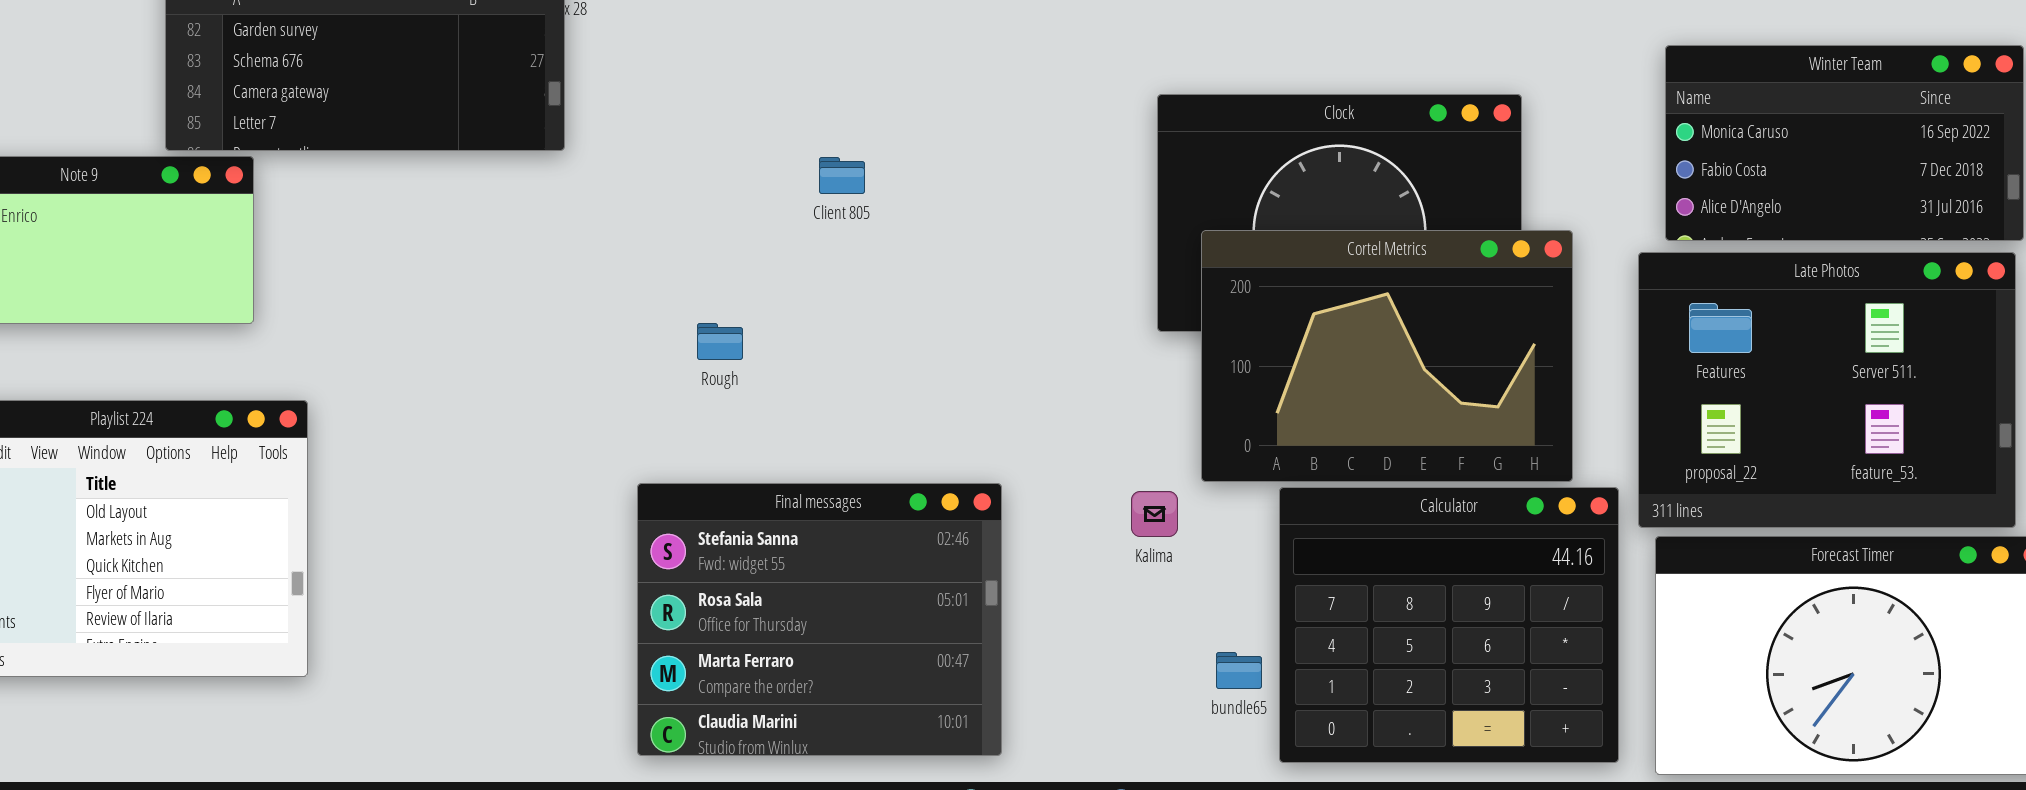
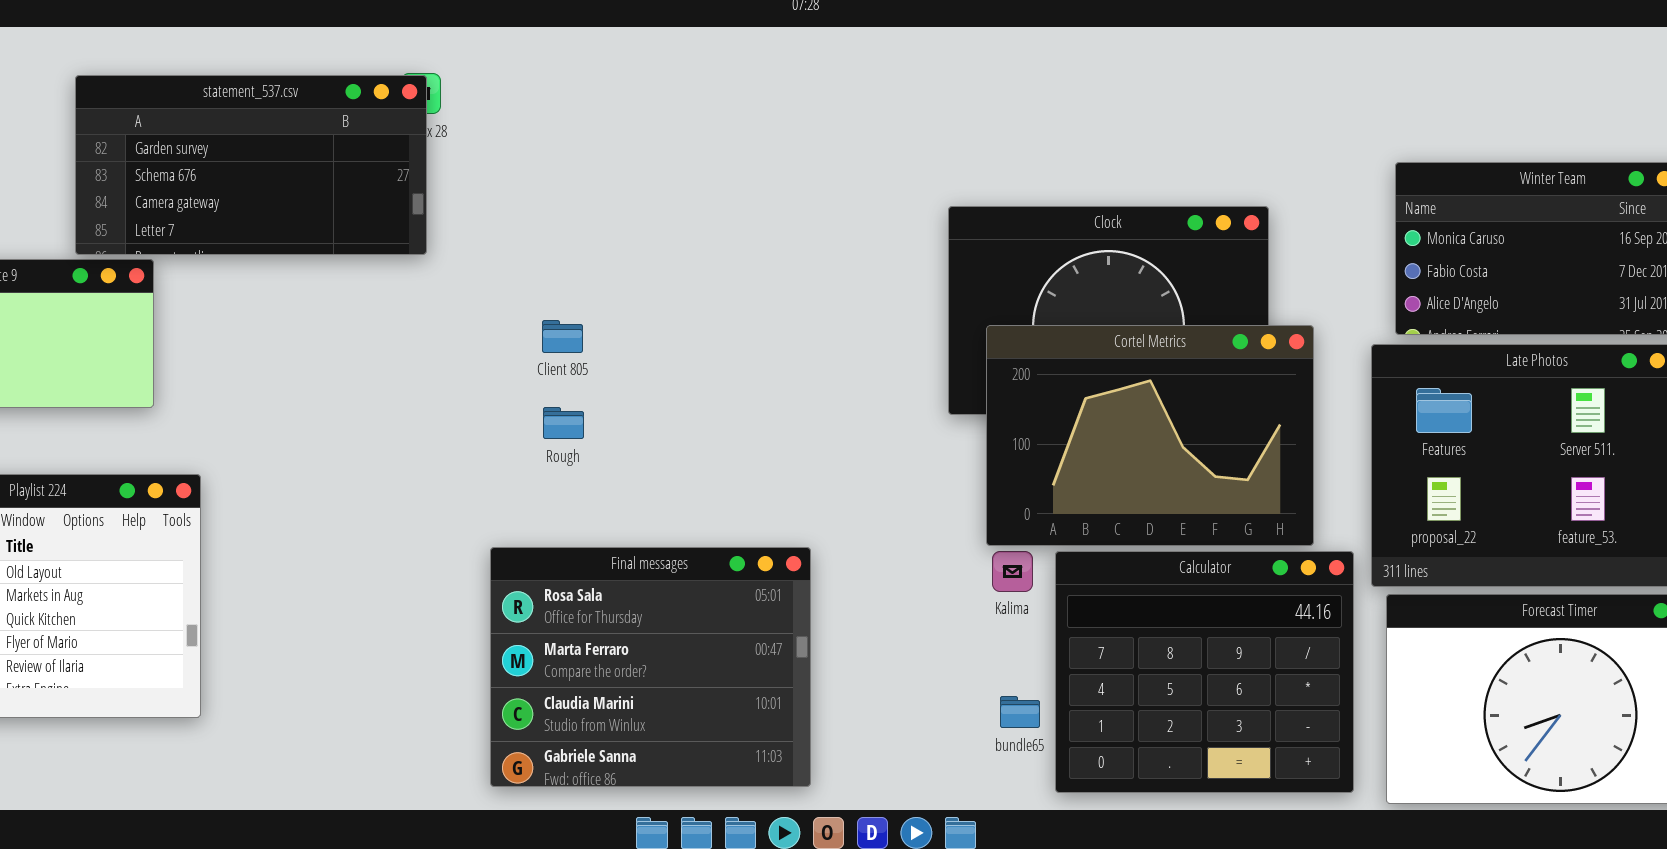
Client 805: [819,157,865,194] -> [542,320,583,353], moved
Final messages: [637,483,1002,756] -> [490,547,811,787], scrolled down 1 row
Kalima: [1131,491,1178,537] -> [992,551,1033,592], moved

